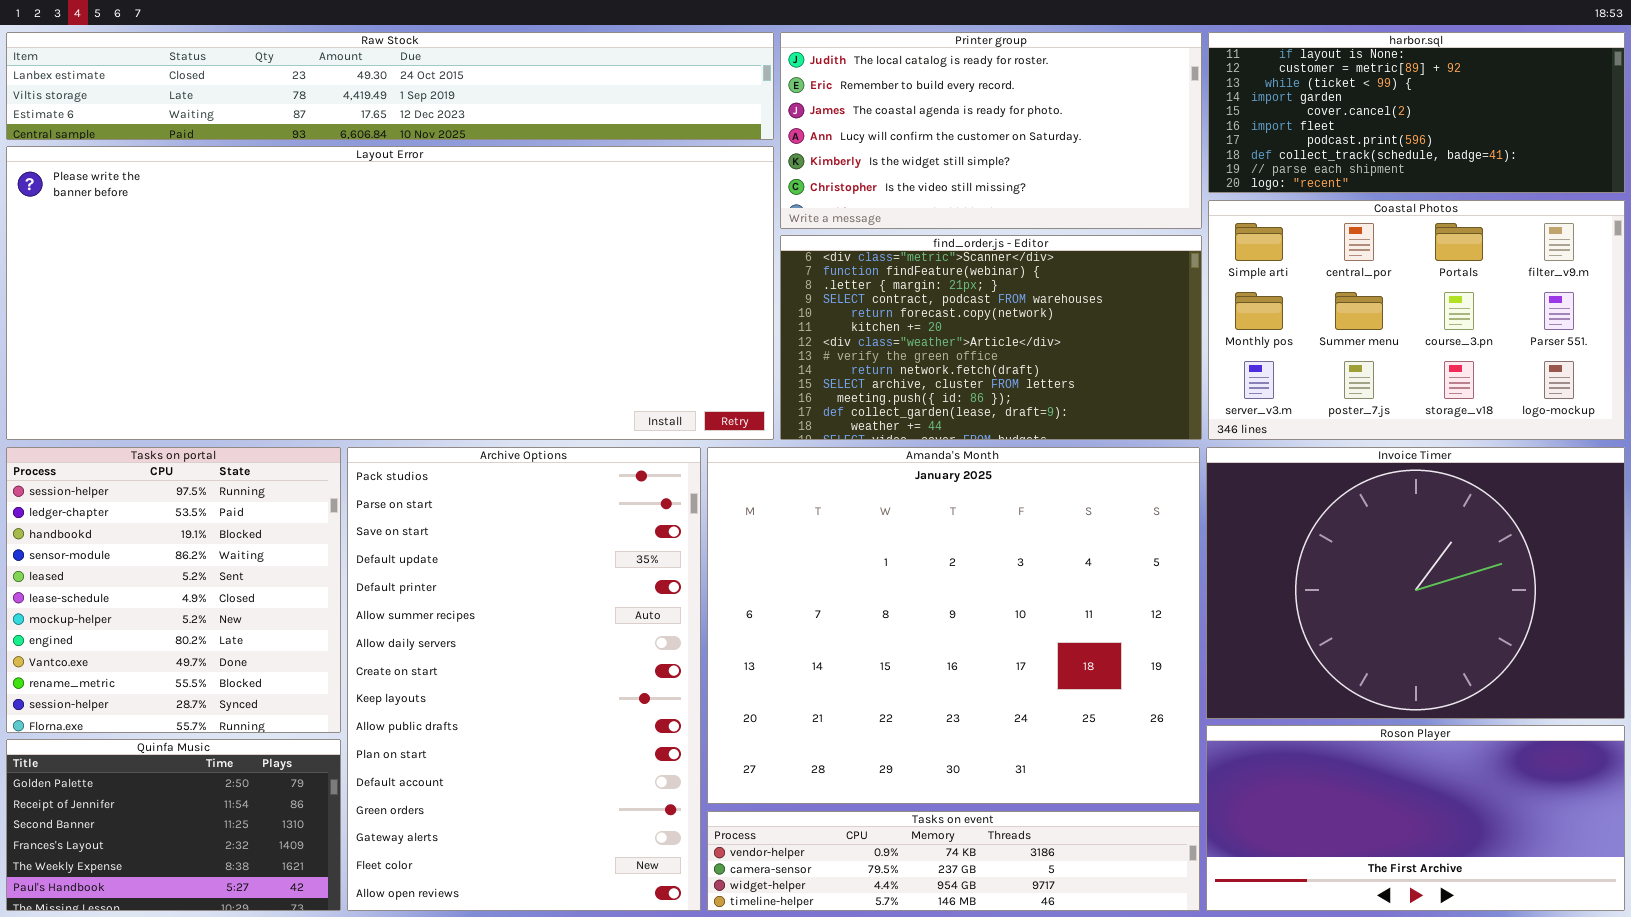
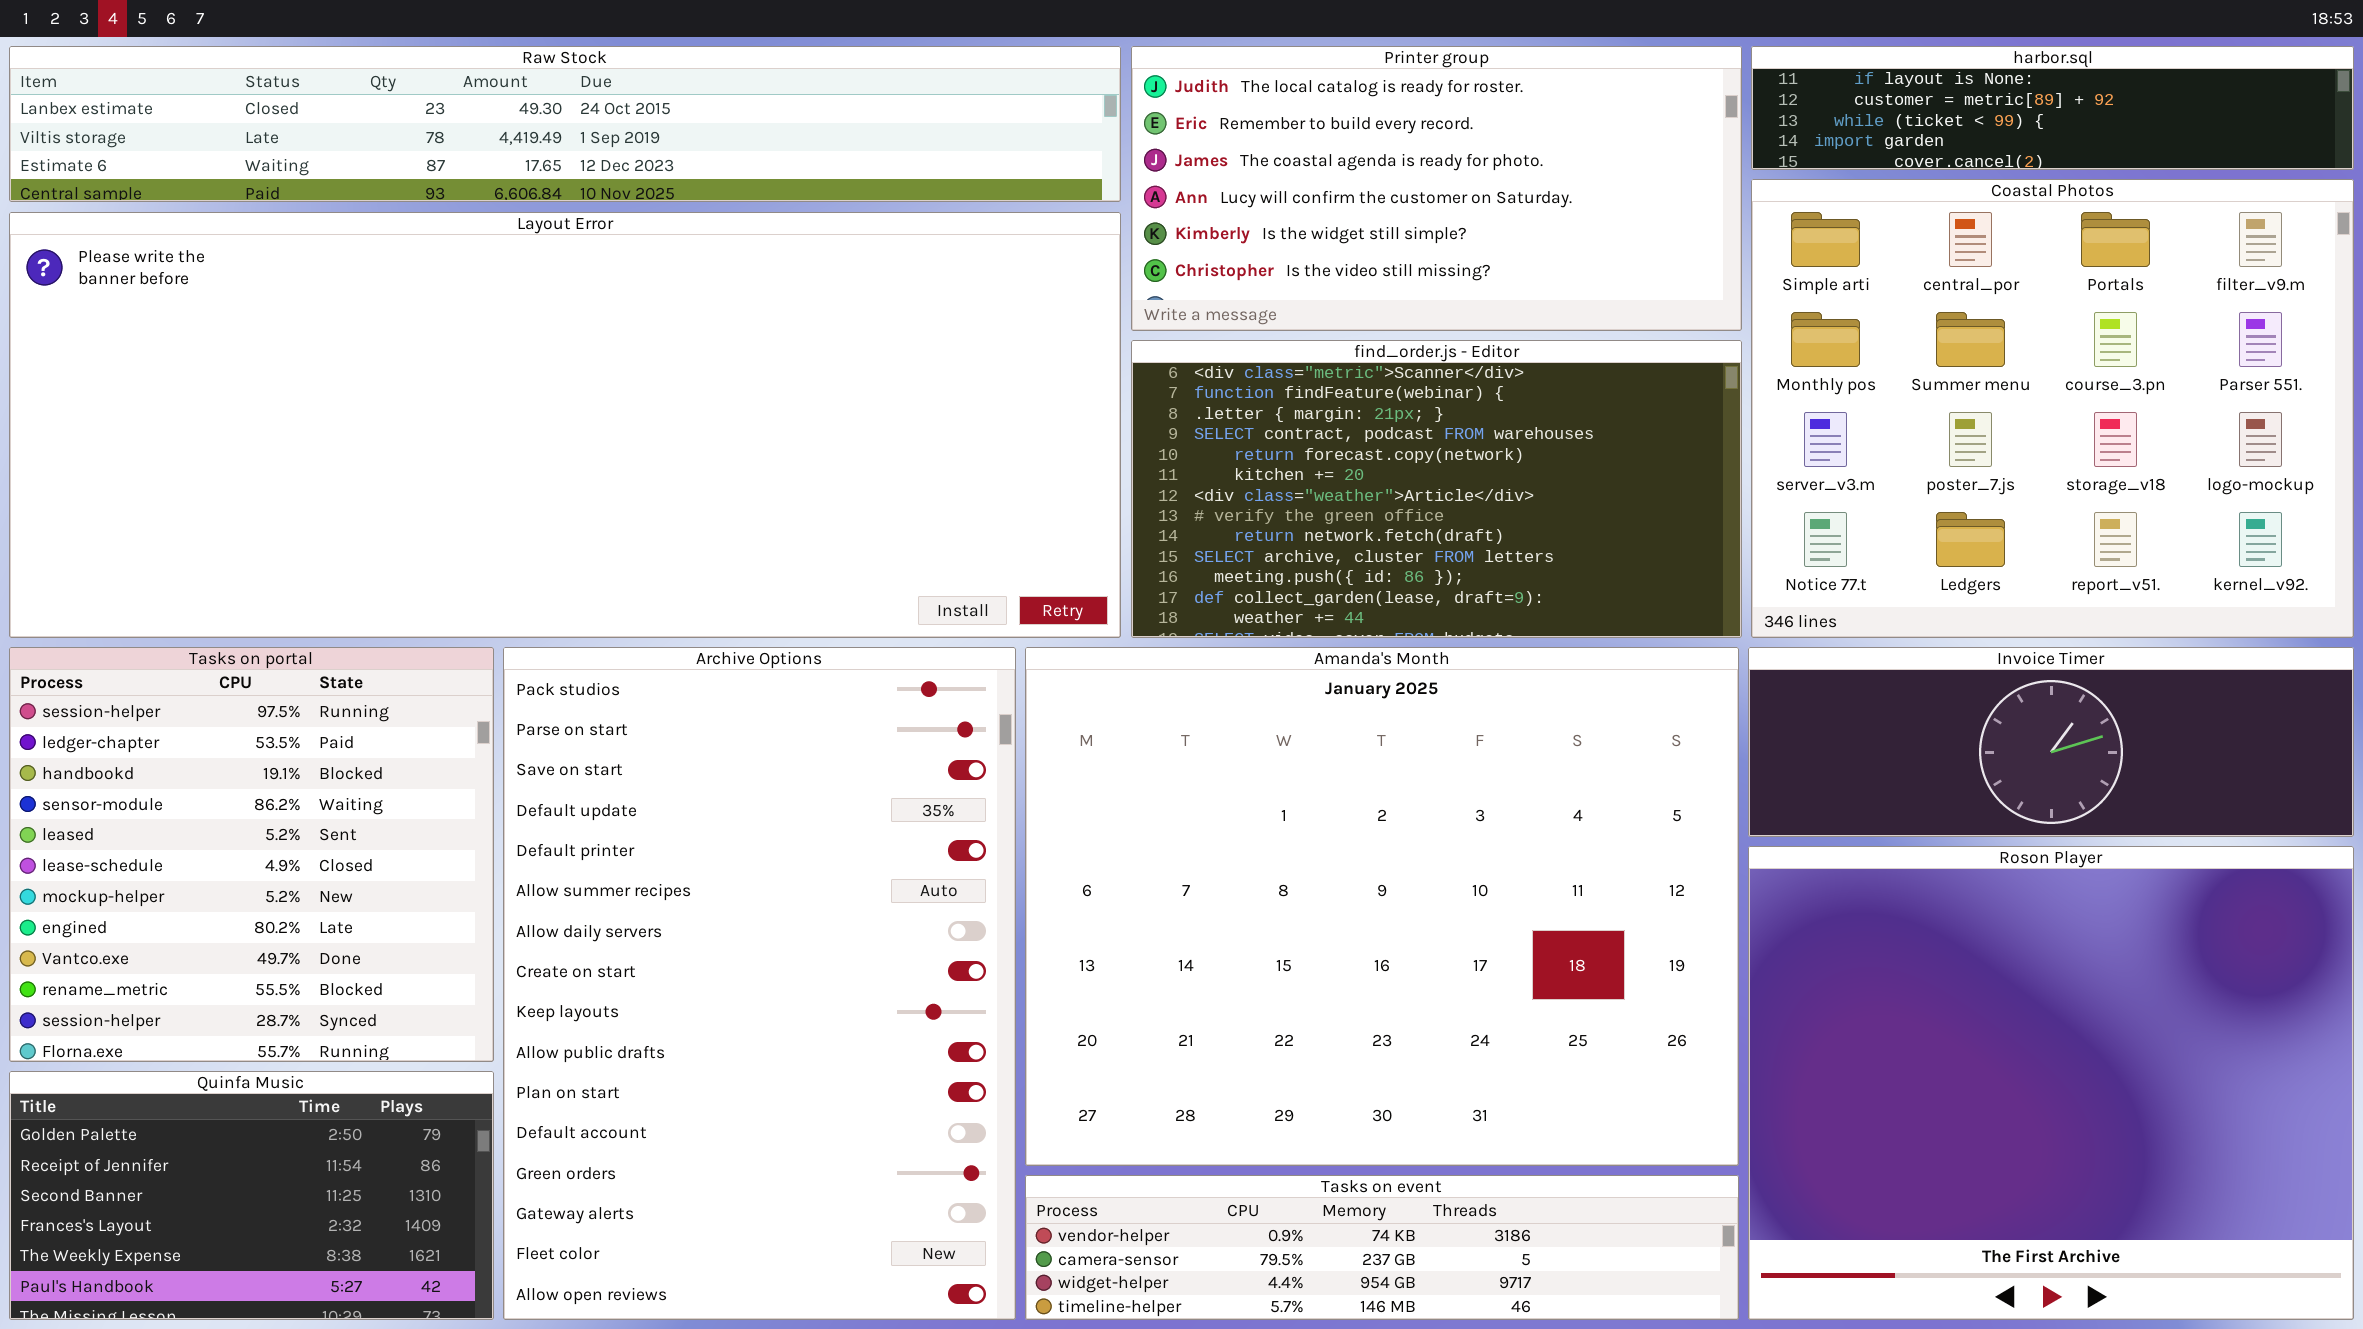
harbor.sql: [1208,32,1625,193] -> [1751,46,2354,170], resized
Coastal Photos: [1208,200,1625,440] -> [1751,179,2354,638], resized
Invoice Timer: [1206,447,1625,719] -> [1748,647,2354,837], resized
Roson Player: [1206,725,1625,911] -> [1748,846,2354,1320], resized

